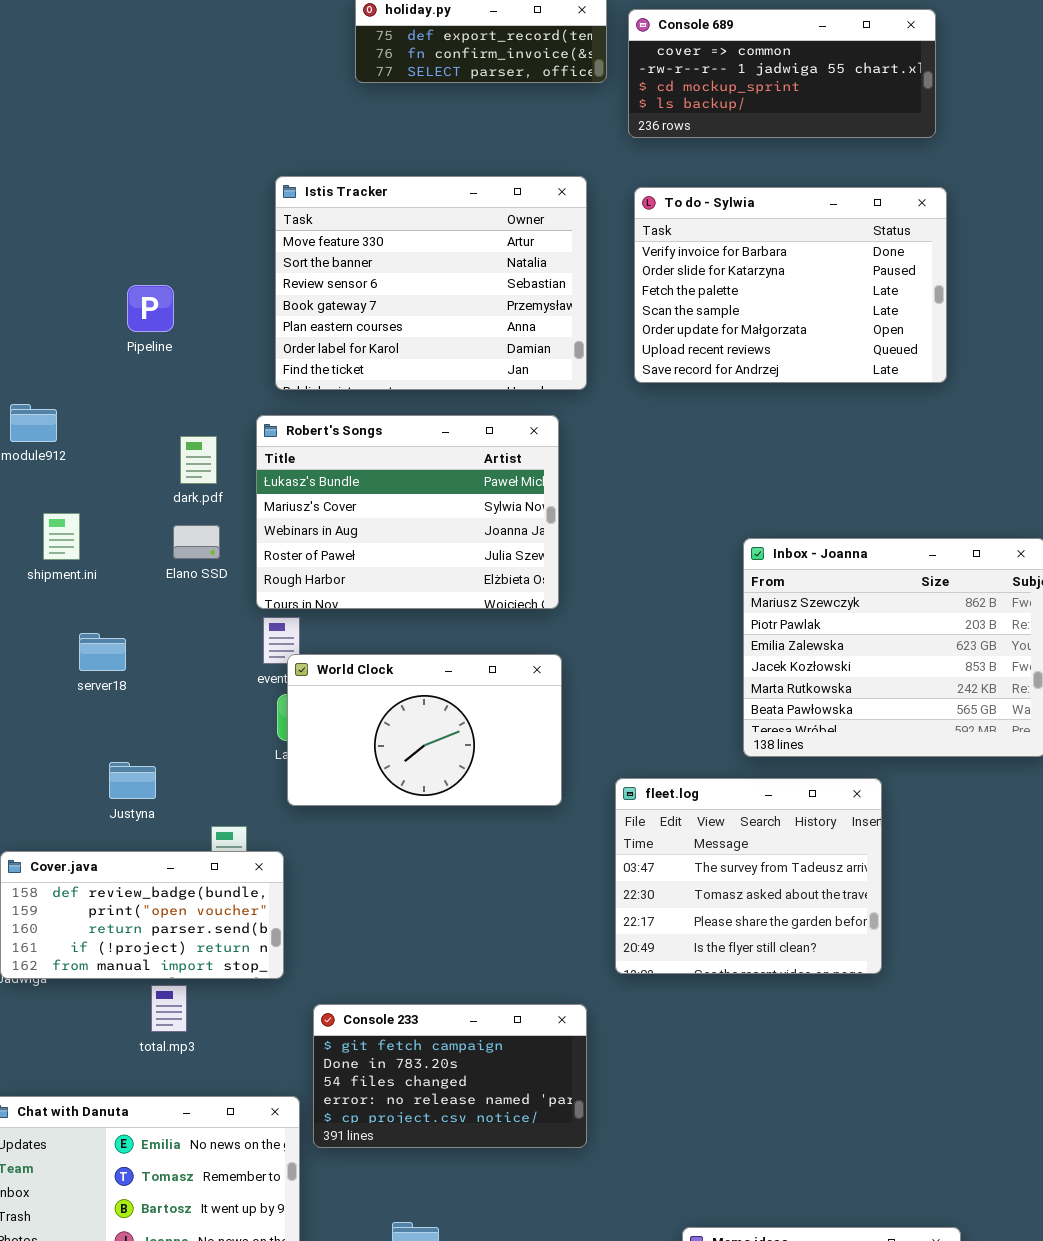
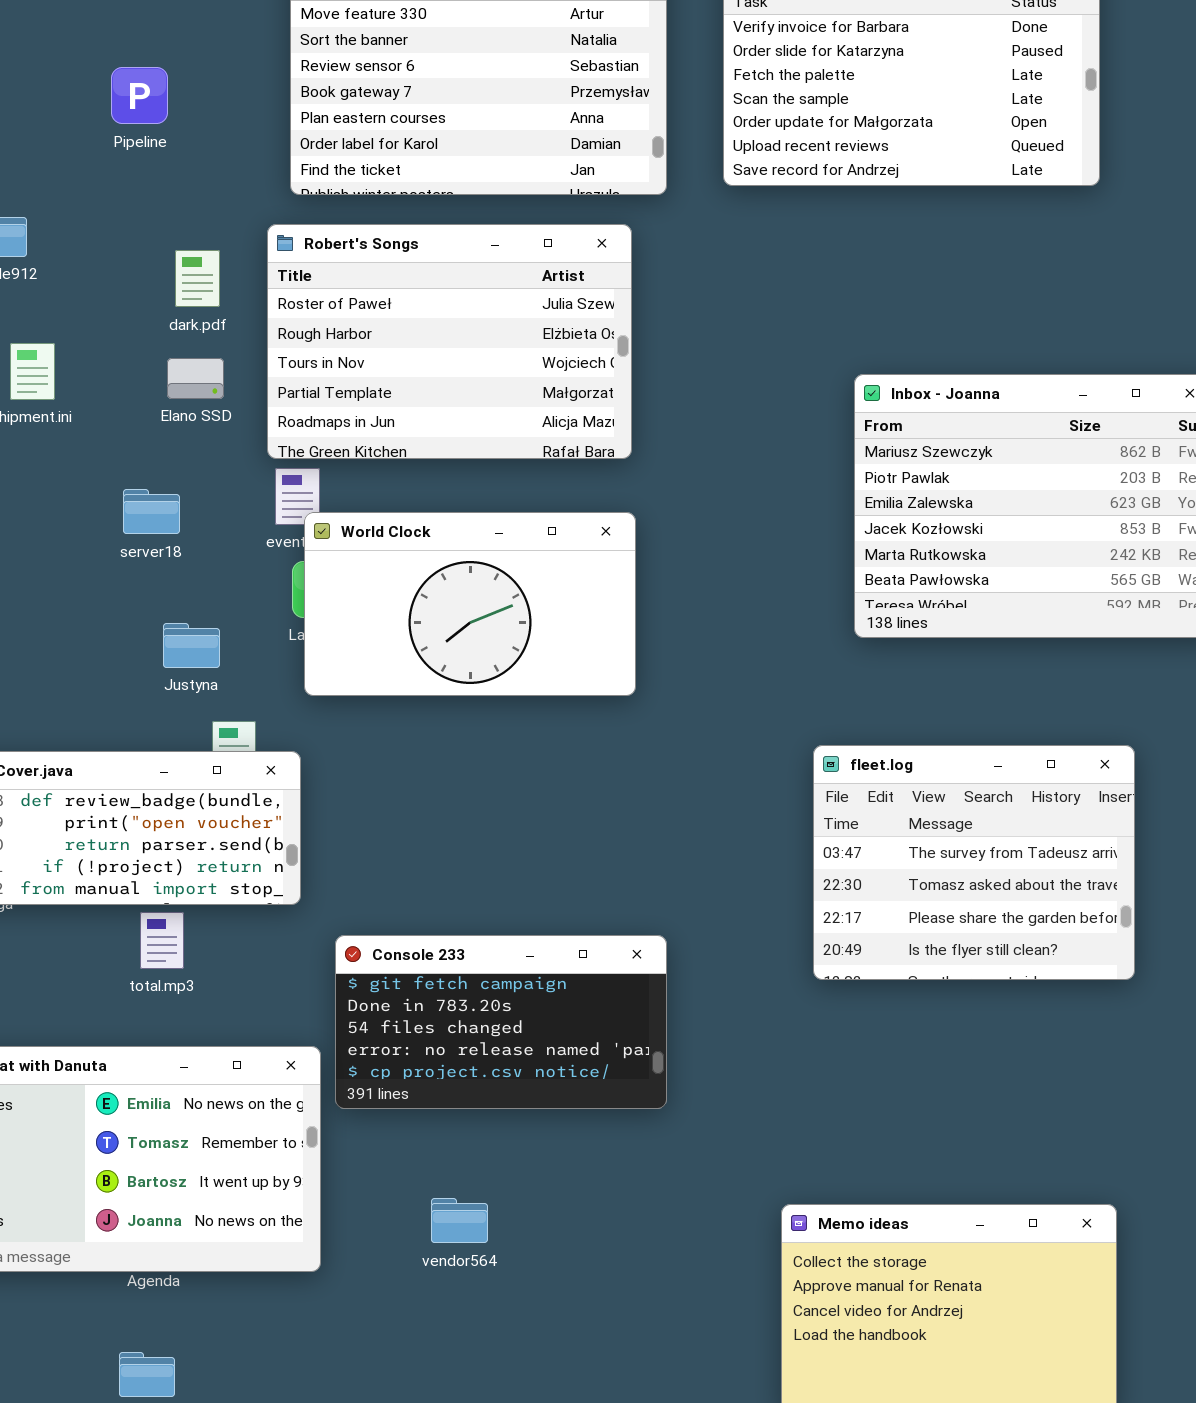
Robert's Songs: [256,415,559,609] -> [267,224,632,459], scrolled down 3 rows
server18: [79,633,126,671] -> [123,489,180,534], moved
Justyna: [109,762,156,799] -> [163,623,220,668], moved
fleet.log: [615,778,882,974] -> [813,745,1135,980], moved

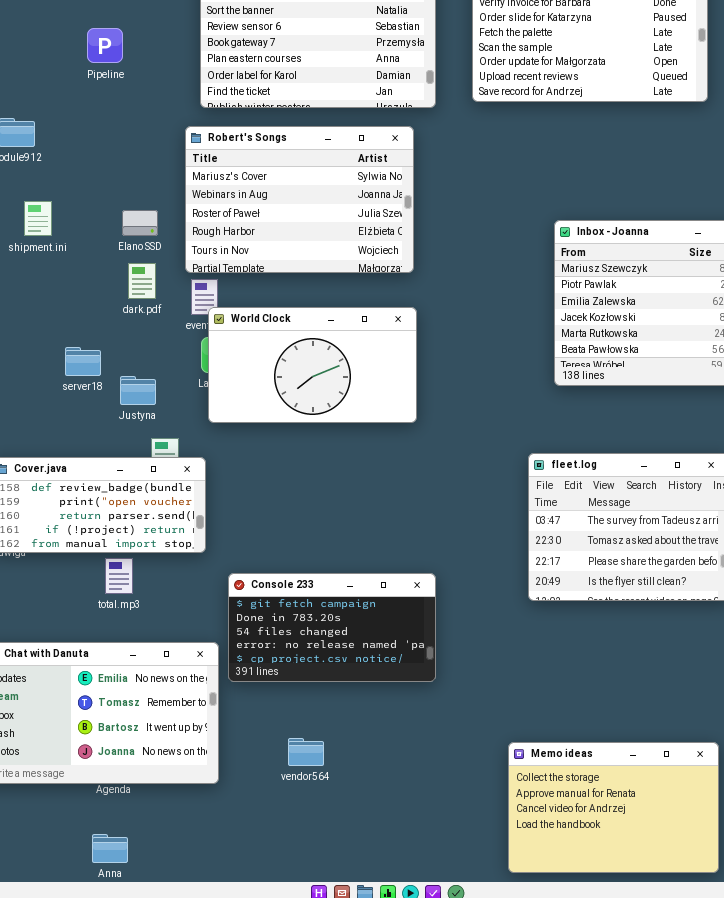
Robert's Songs: [267,224,632,459] -> [185,126,414,273], scrolled up 2 rows
dark.pdf: [175,250,220,307] -> [128,263,156,299], moved
server18: [123,489,180,534] -> [65,347,101,376], moved

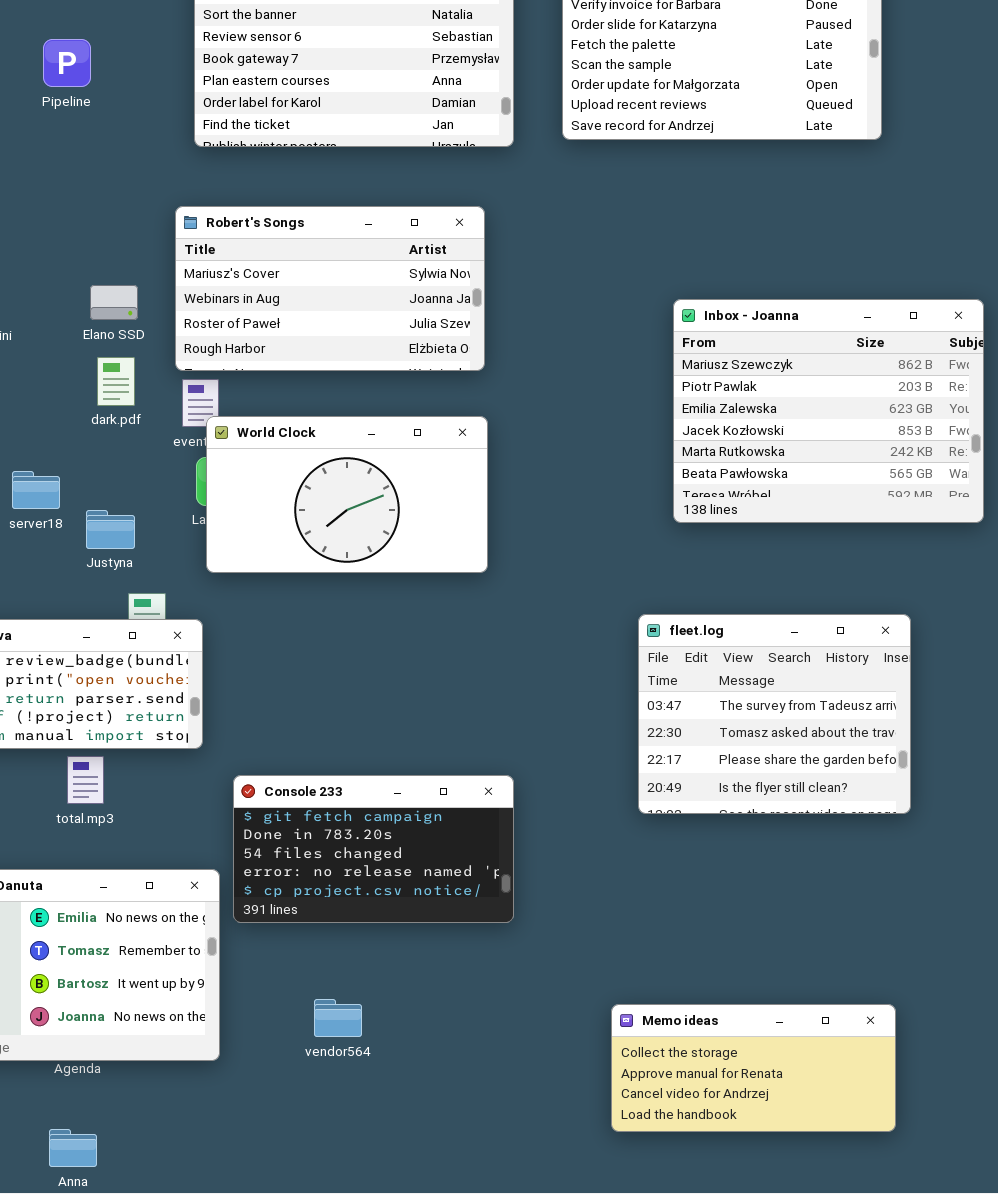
Robert's Songs: [185,126,414,273] -> [175,206,485,371], resized
Memo ideas: [508,742,719,873] -> [611,1004,896,1132], resized

